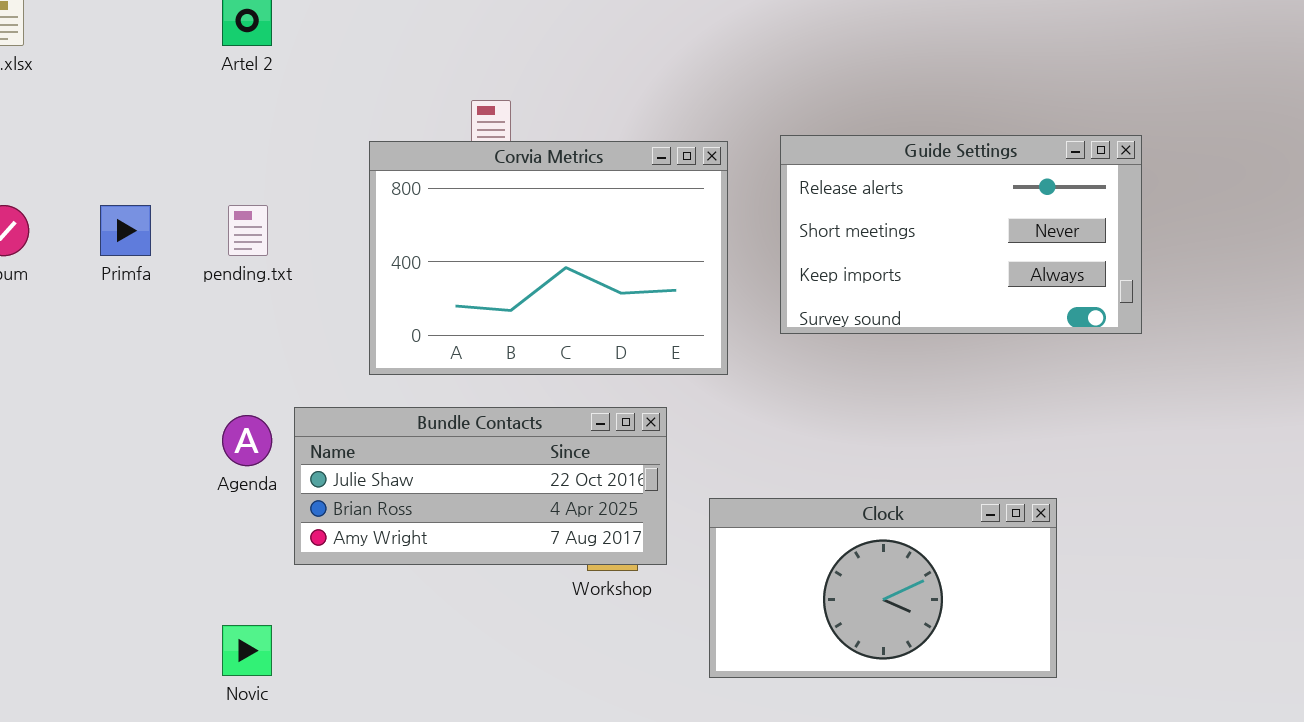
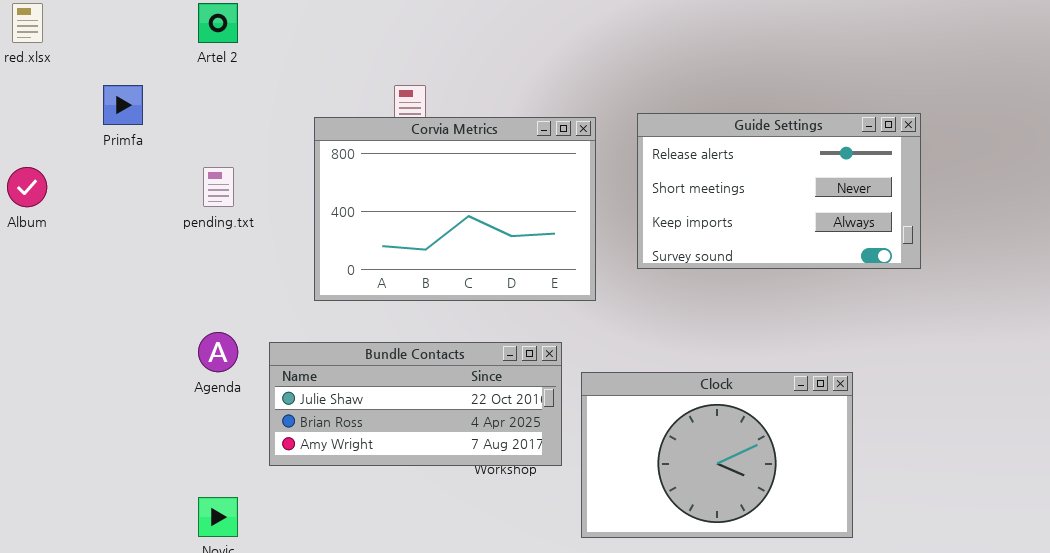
Primfa: [100,205,151,256] -> [103,85,143,125], moved
Bundle Contacts: [294,407,667,565] -> [269,342,562,466], moved
Clock: [709,498,1057,678] -> [581,372,853,538], resized

